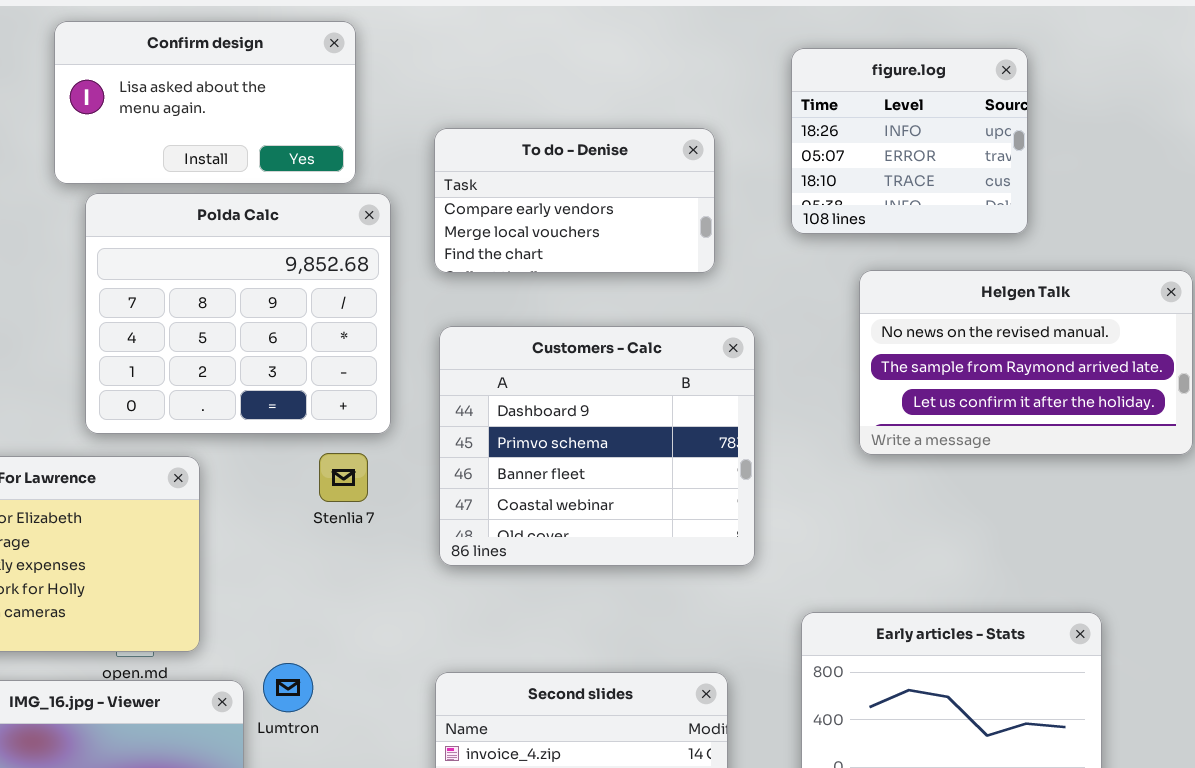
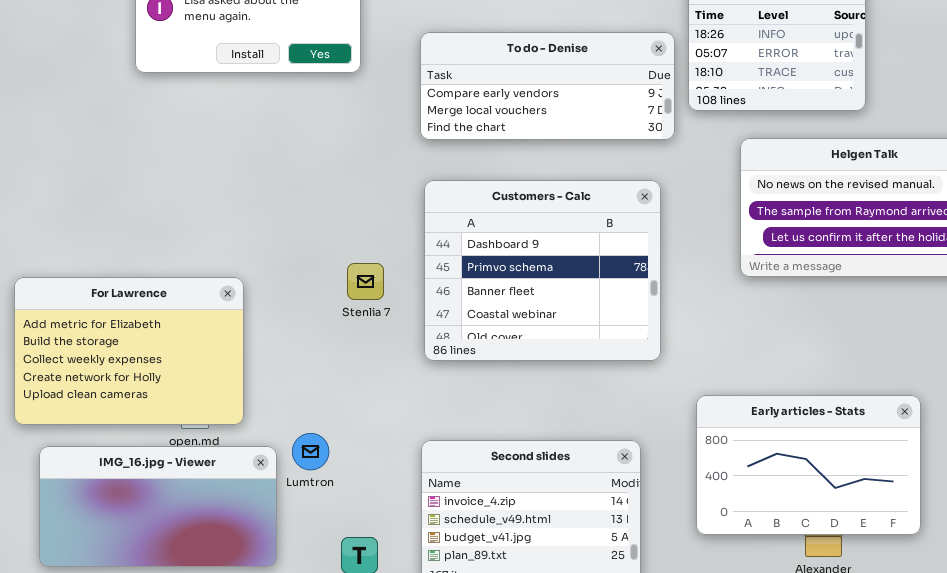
To do - Denise: [434,128,715,273] -> [420,32,675,140], resized
Polda Calc: [85,193,391,434] -> none, closed
Stenlia 7: [319,453,368,502] -> [347,263,384,300], moved

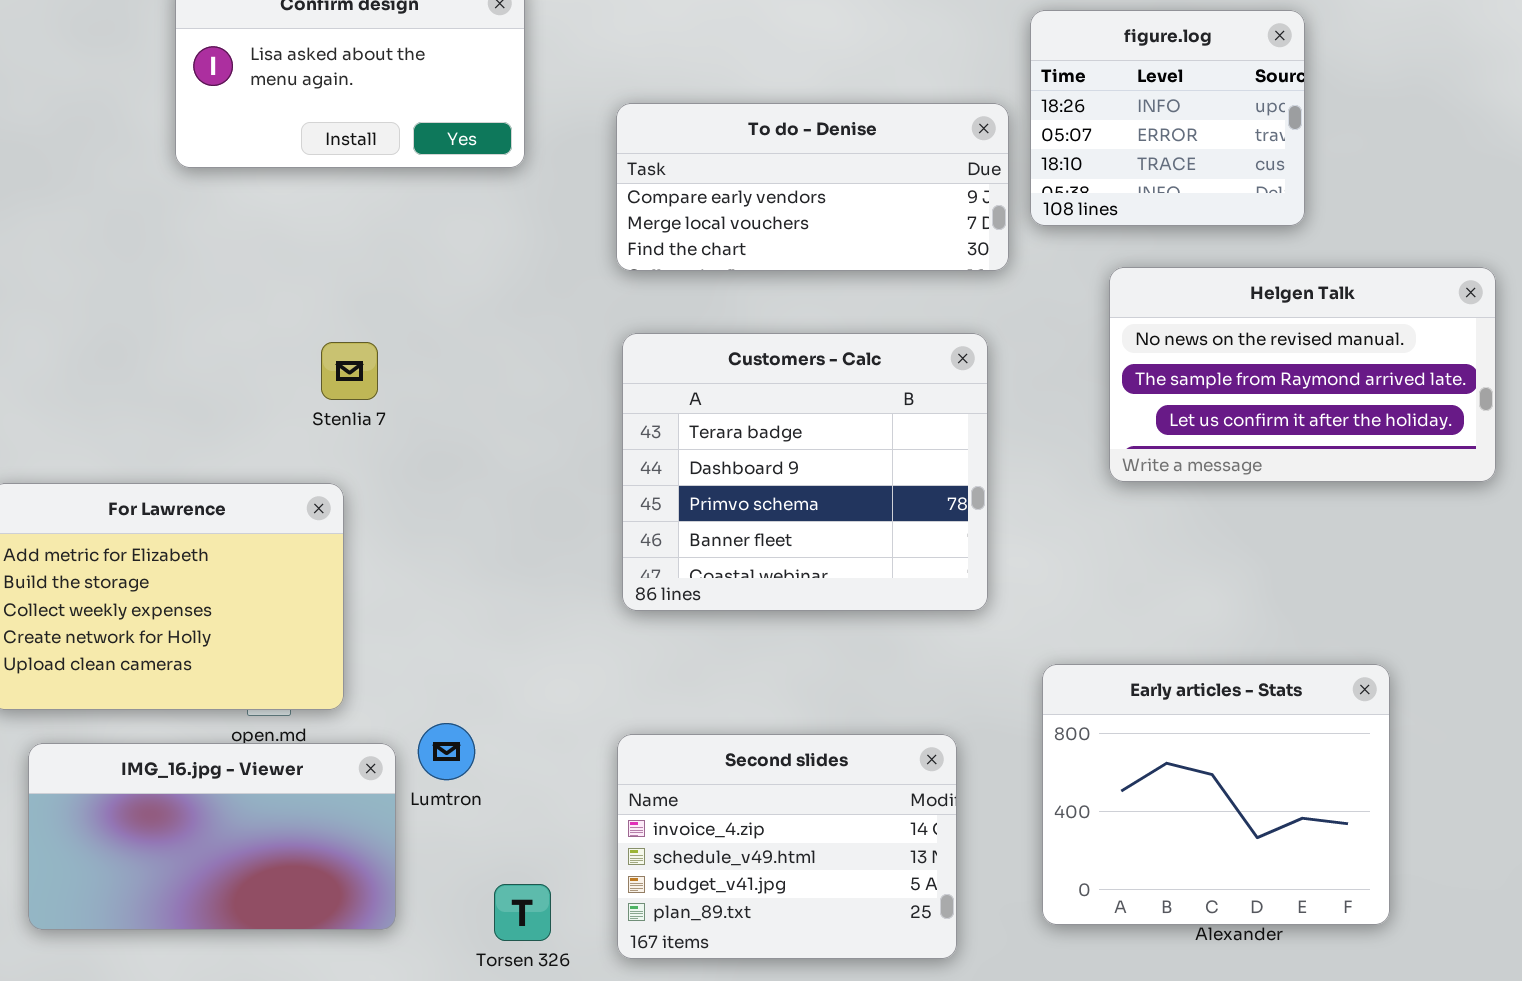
Customers - Calc: [424,180,661,361] -> [622,333,988,611], scrolled up 1 row
Stenlia 7: [347,263,384,300] -> [321,342,378,400], moved
Early articles - Stats: [696,395,921,535] -> [1042,664,1390,925], resized

